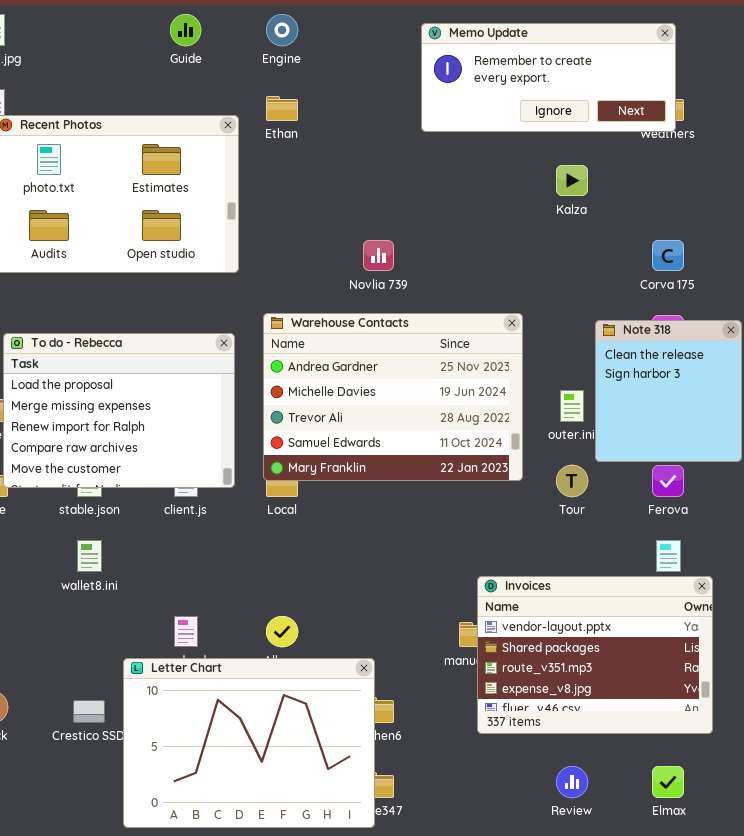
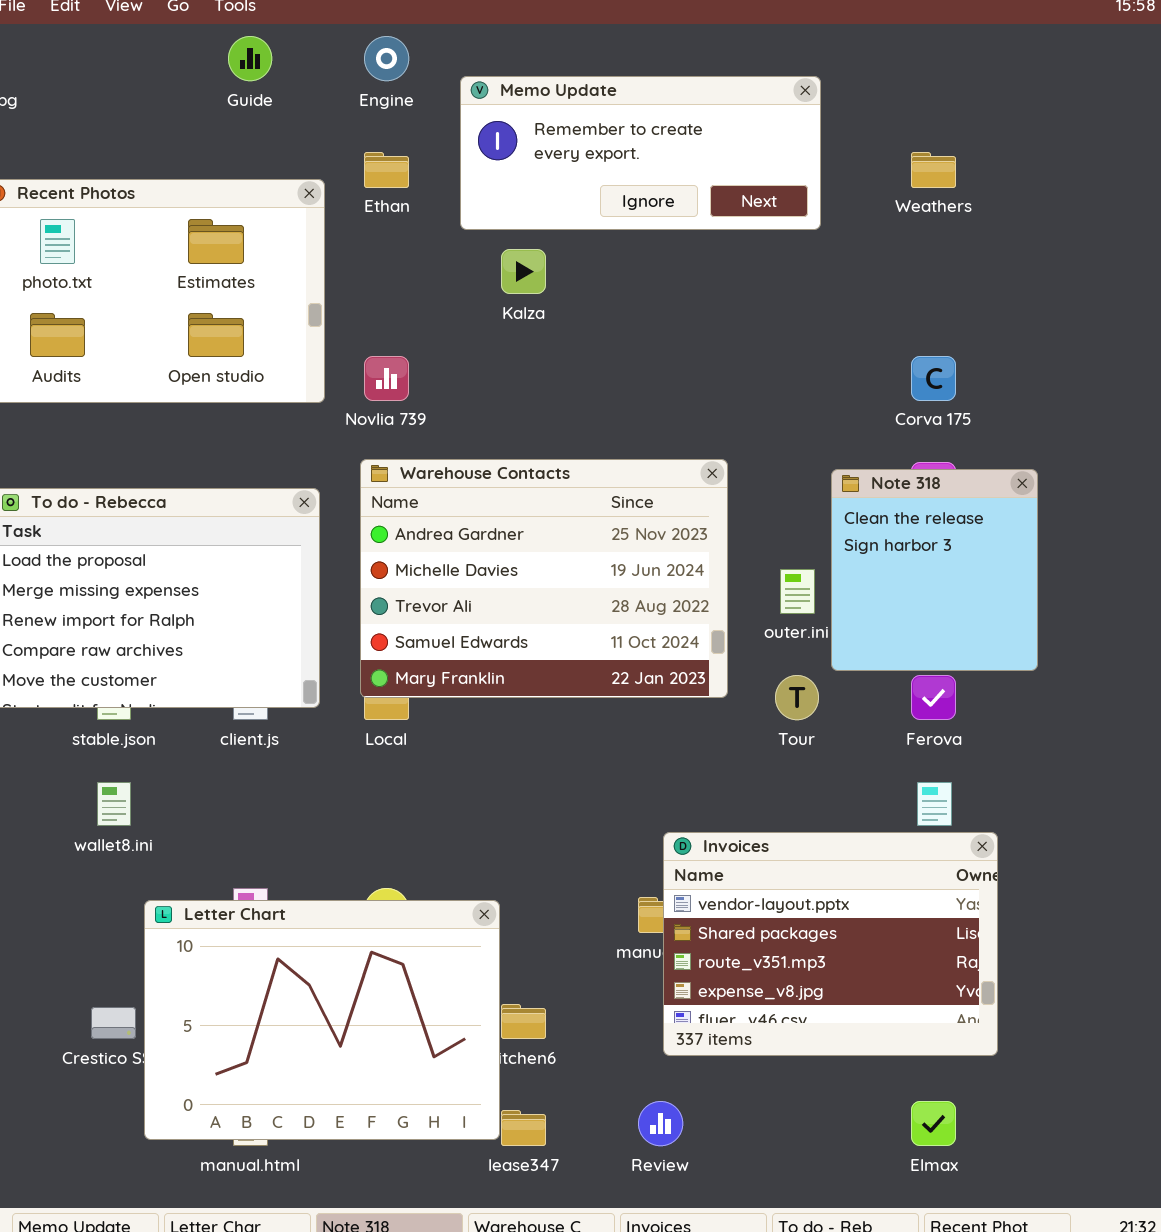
Memo Update: [421,23,676,132] -> [460,76,821,230], moved
Kalza: [556,165,588,196] -> [501,249,546,294], moved
Novlia 739: [363,240,394,271] -> [364,356,409,401], moved
Letter Chart: [123,658,375,828] -> [144,900,500,1140], moved
Review: [556,766,588,798] -> [638,1101,683,1146], moved

